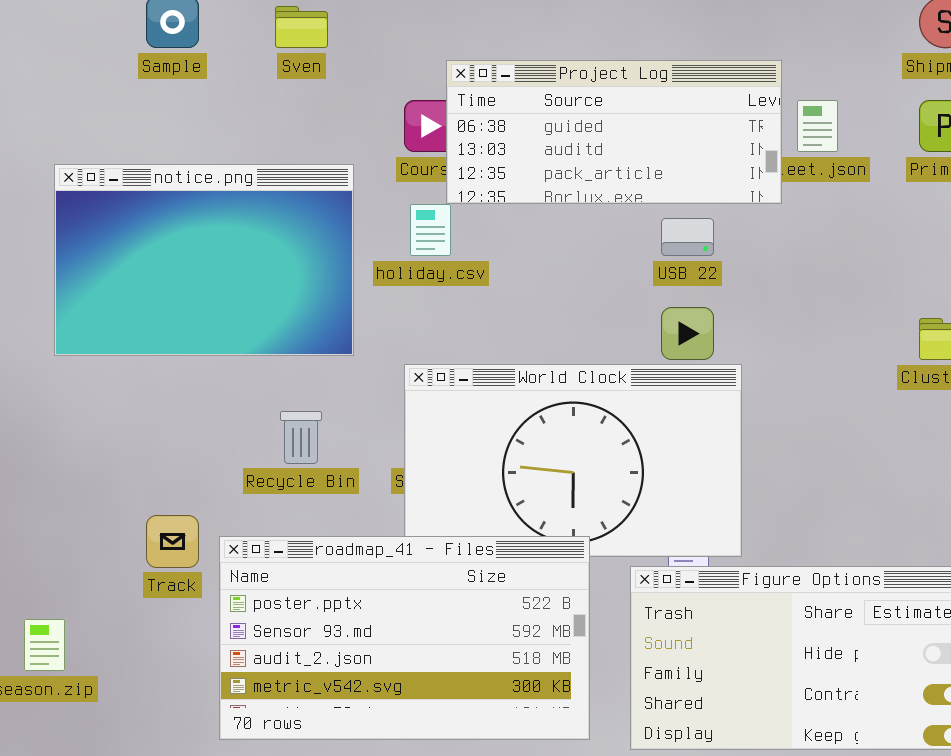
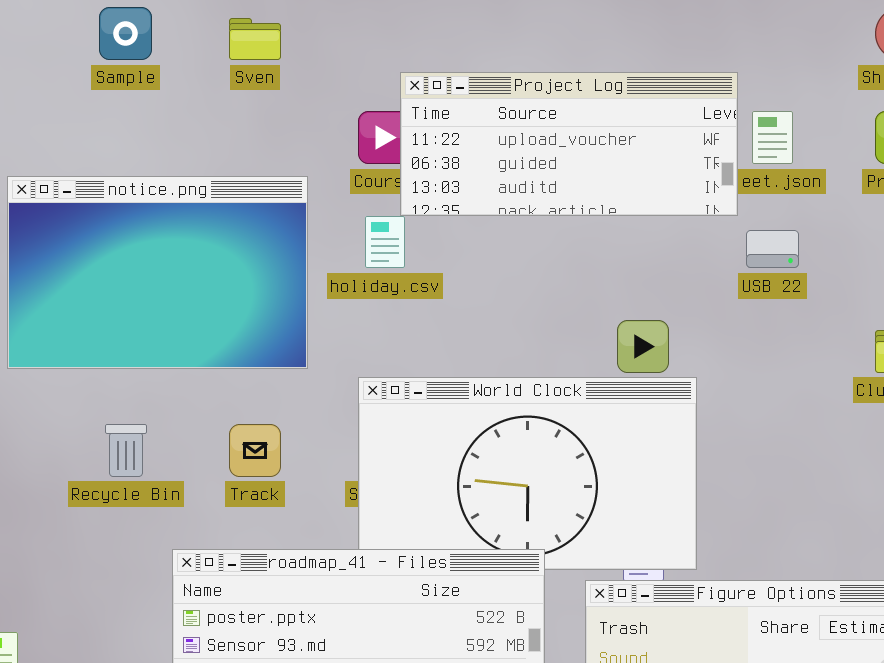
Project Log: [446,60,782,204] -> [400,72,738,216], scrolled up 1 row
USB 22: [661,218,714,256] -> [746,230,799,268], moved
Recycle Bin: [280,411,322,464] -> [105,424,147,477], moved
Track: [146,515,199,568] -> [229,424,281,477], moved

